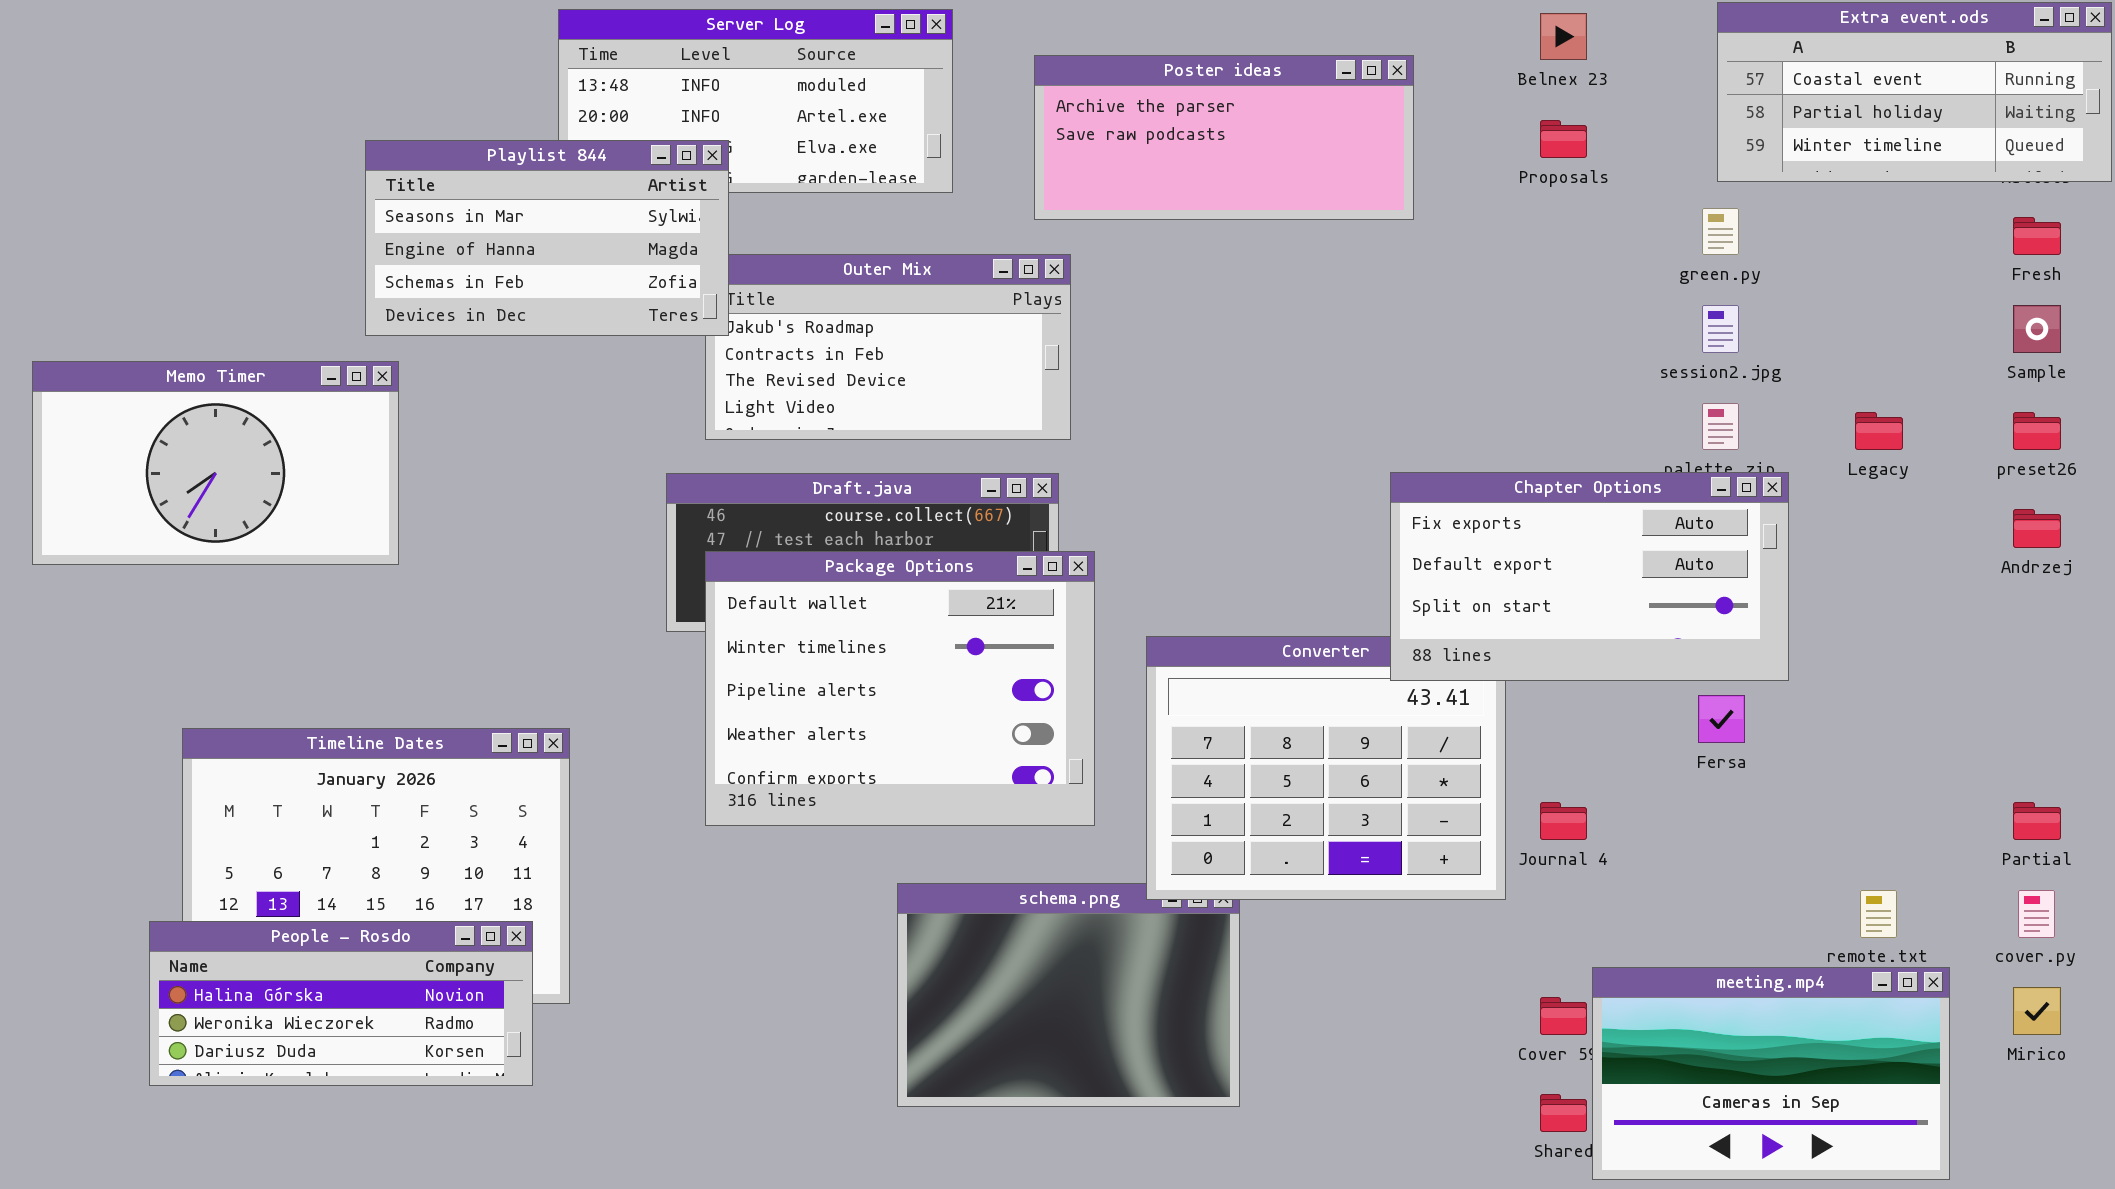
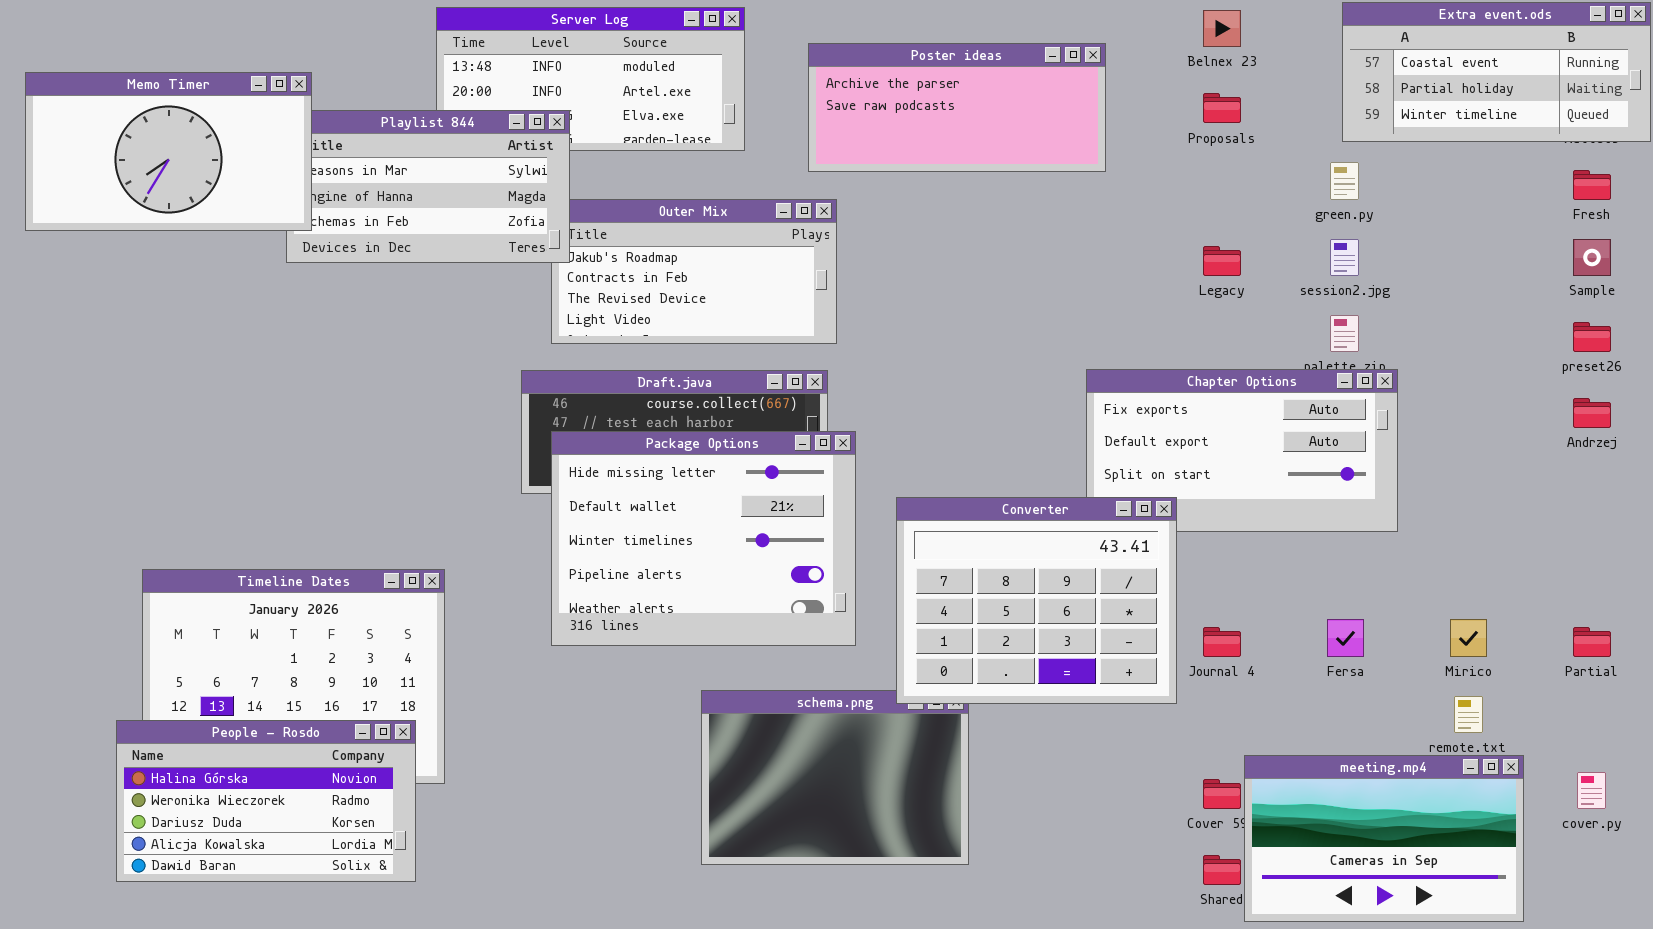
Memo Timer: [32,361,399,565] -> [25,72,312,231], moved
Legacy: [1855,412,1903,450] -> [1203,246,1241,276], moved
Package Options: [705,551,1095,826] -> [551,431,856,646], scrolled up 1 row
Converter: [1146,636,1506,900] -> [896,497,1177,704], raised
Fersa: [1698,695,1745,743] -> [1327,619,1364,657], moved
cover.py: [2018,890,2055,938] -> [1577,772,1606,809], moved
People - Rosdo: [149,921,533,1086] -> [116,720,416,882], resized
Mirico: [2013,987,2061,1035] -> [1450,619,1487,657], moved

